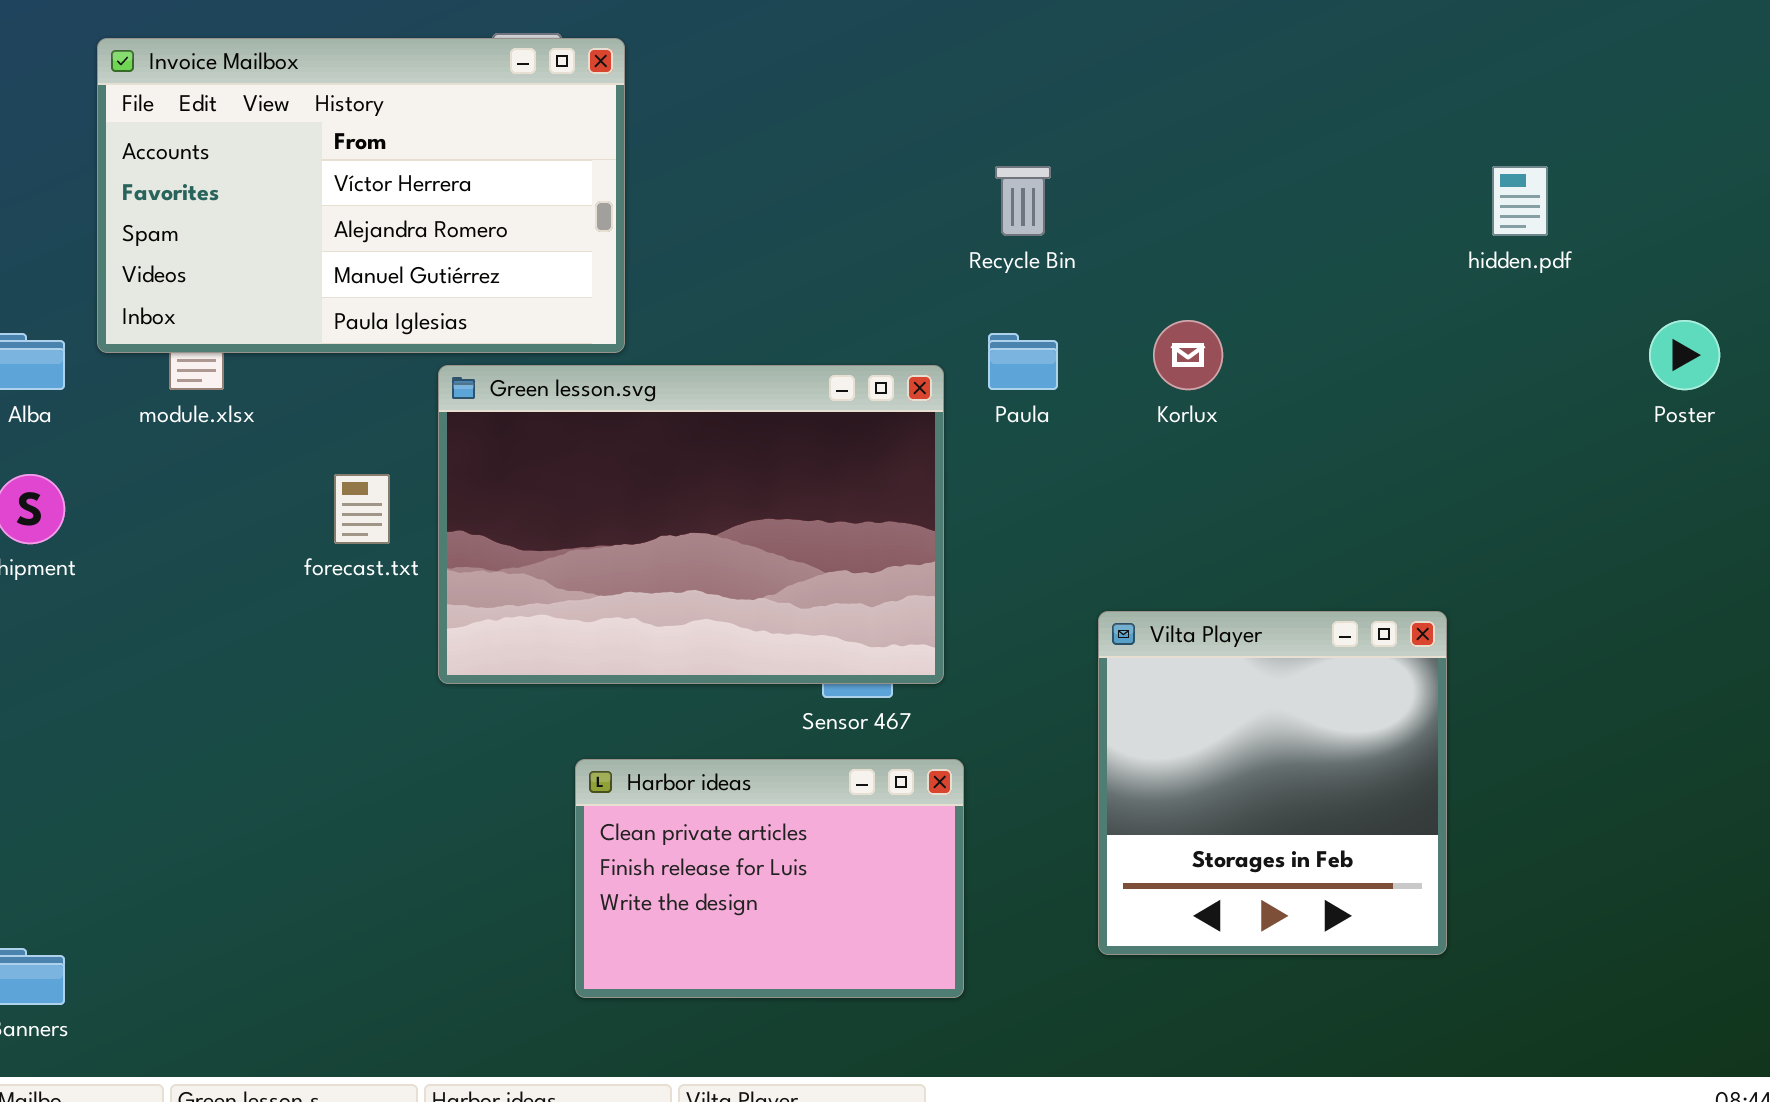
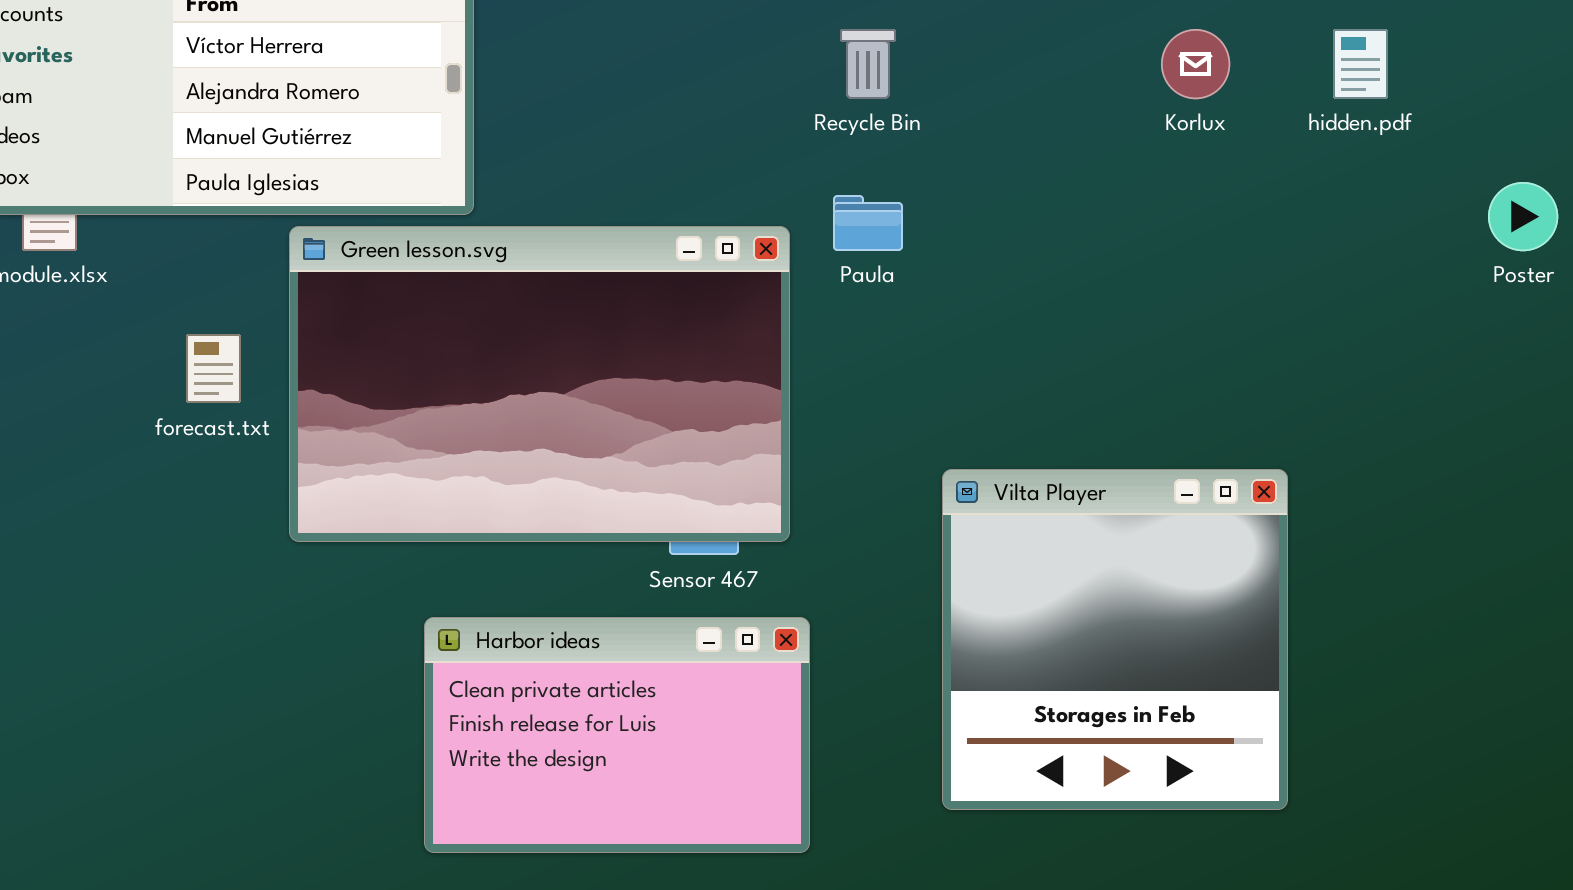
Korlux: [1153,320,1223,390] -> [1161,29,1230,99], moved

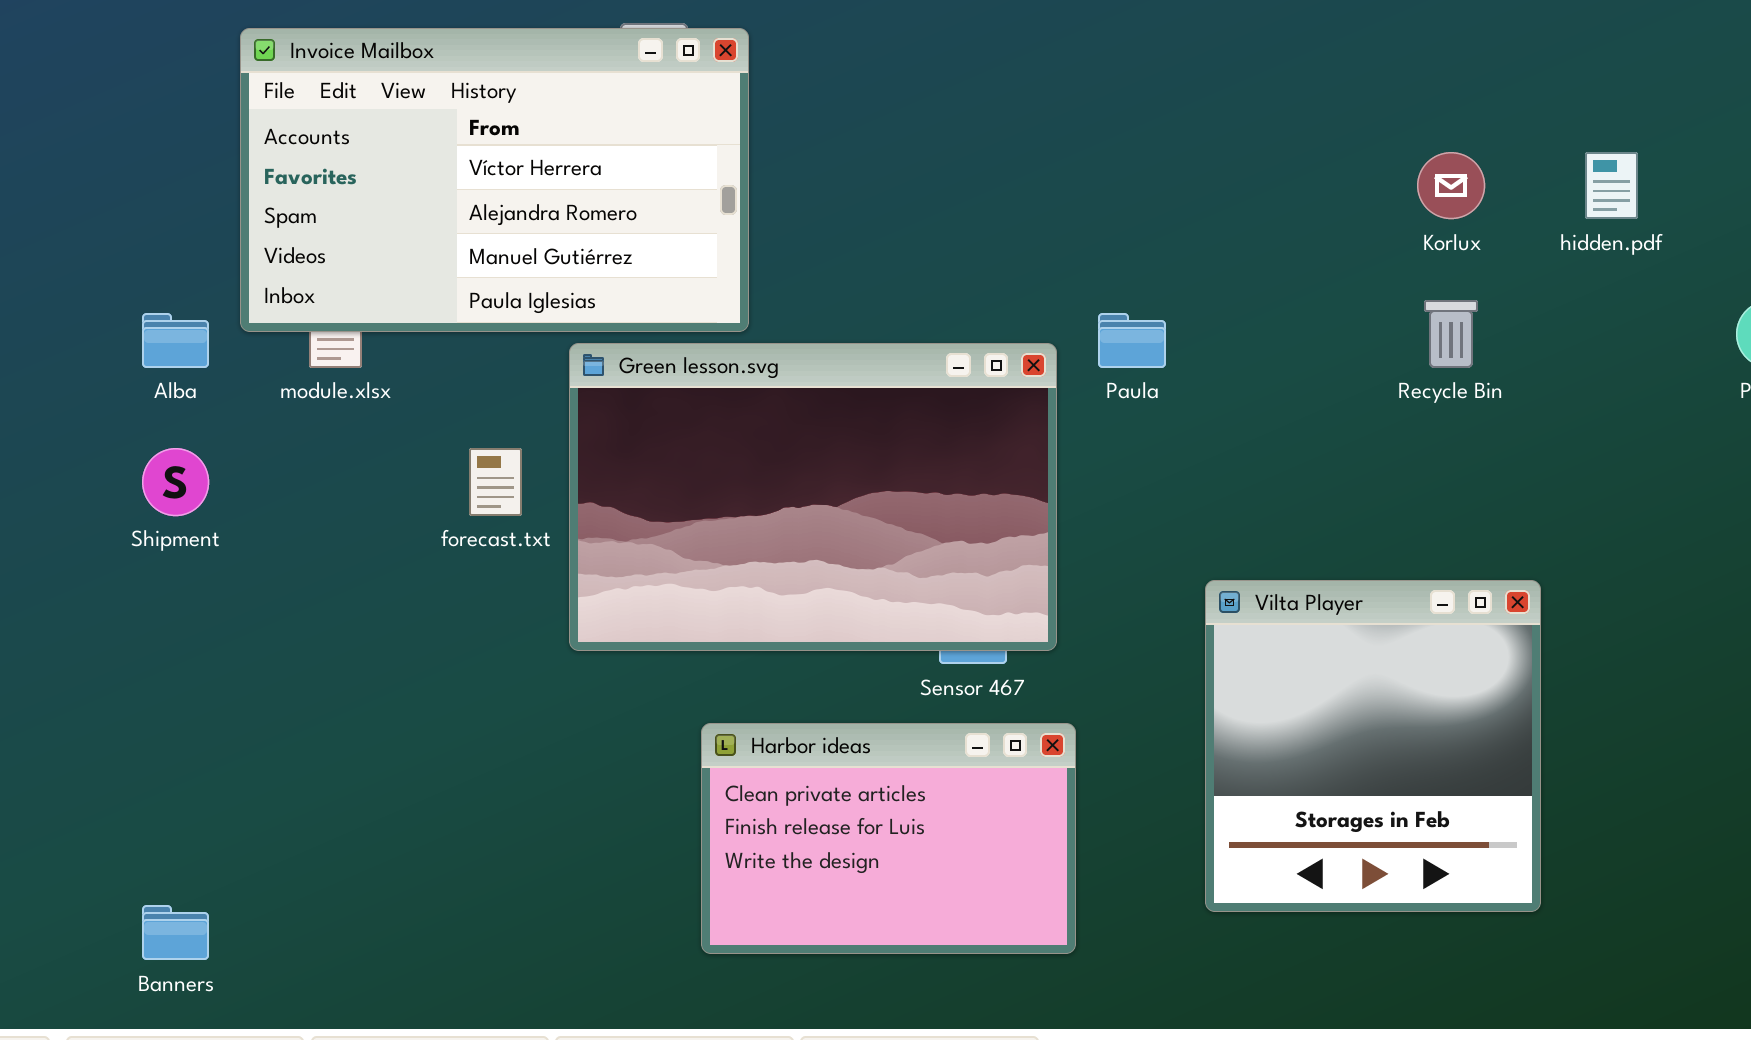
Recycle Bin: [840,29,896,99] -> [1424,300,1478,368], moved

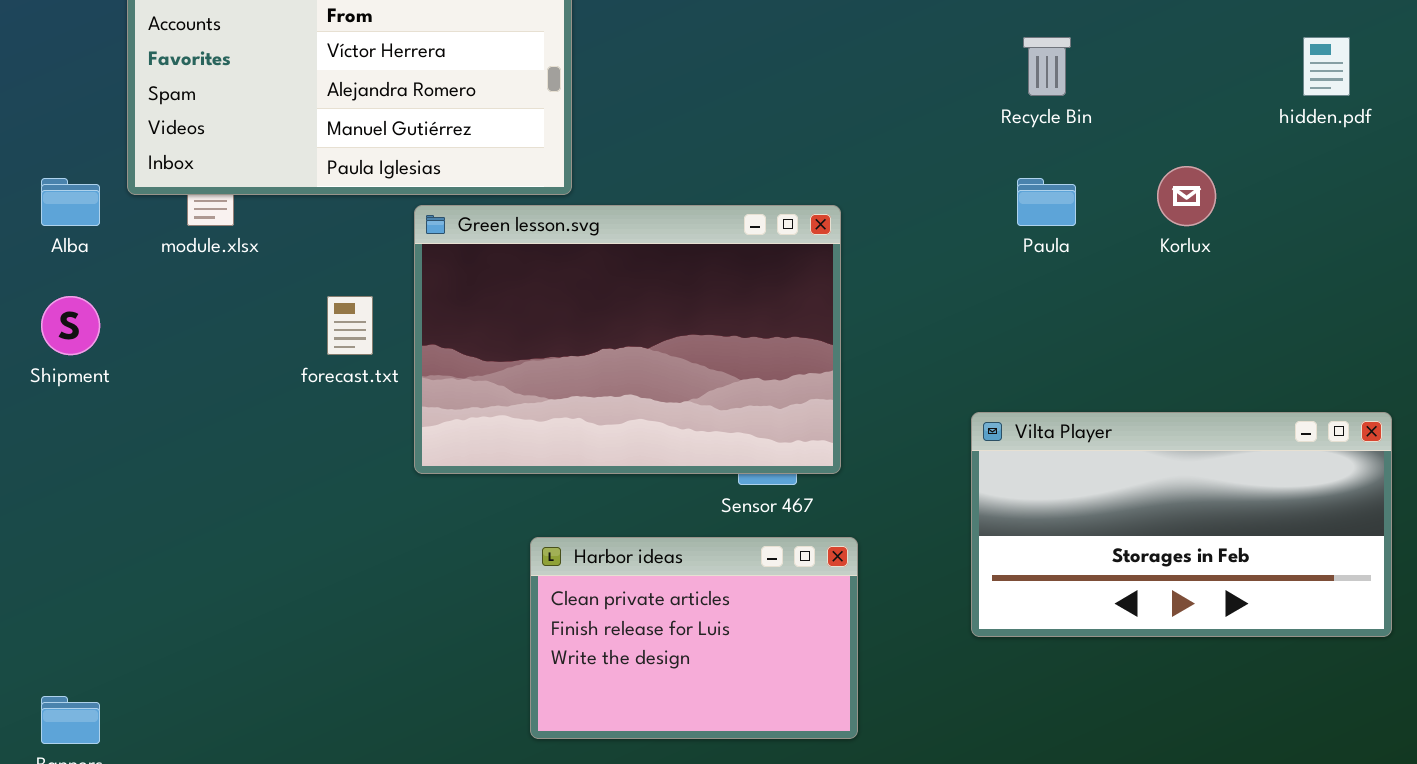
Korlux: [1417,152,1485,219] -> [1157,166,1216,226], moved
Recycle Bin: [1424,300,1478,368] -> [1023,37,1071,96], moved
Paula: [1098,313,1166,368] -> [1017,178,1076,226], moved
Vilta Player: [1205,580,1541,912] -> [971,412,1392,637], resized

